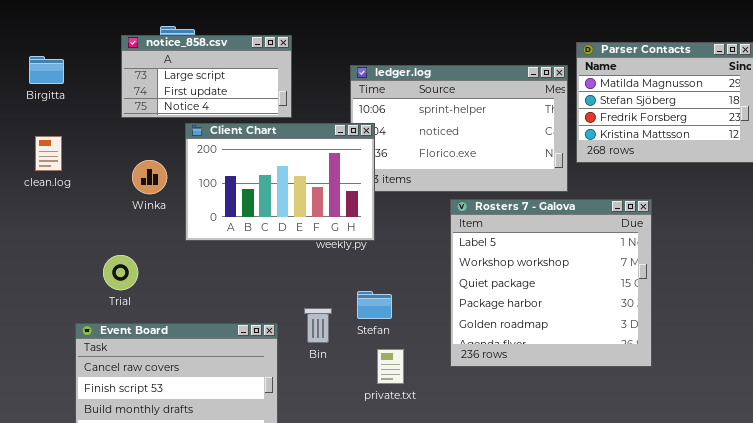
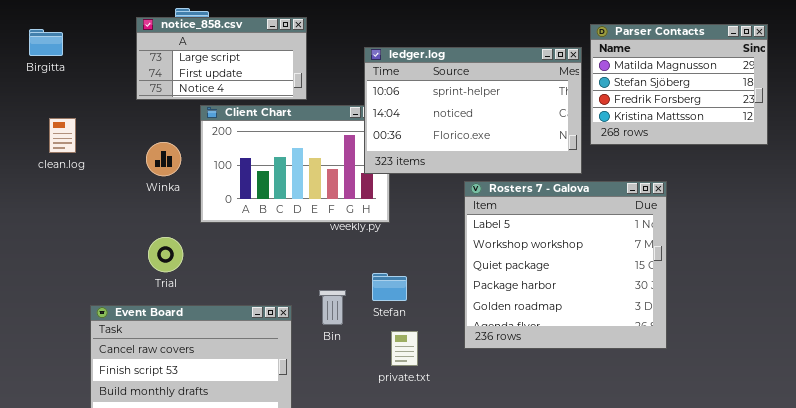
Birgitta: [29,56,64,84] -> [29,29,63,56], moved
ledger.log: [350,65,568,192] -> [364,47,582,174], raised
Trial: [103,255,138,290] -> [148,237,183,272], moved

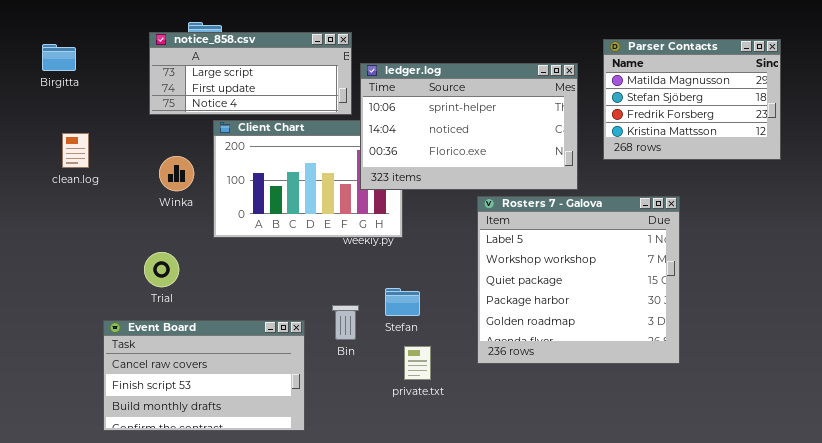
notice_858.csv: [136,17,307,100] -> [149,32,352,115], resized
ledger.log: [364,47,582,174] -> [360,63,578,190], moved
Trial: [148,237,183,272] -> [144,252,179,287], moved

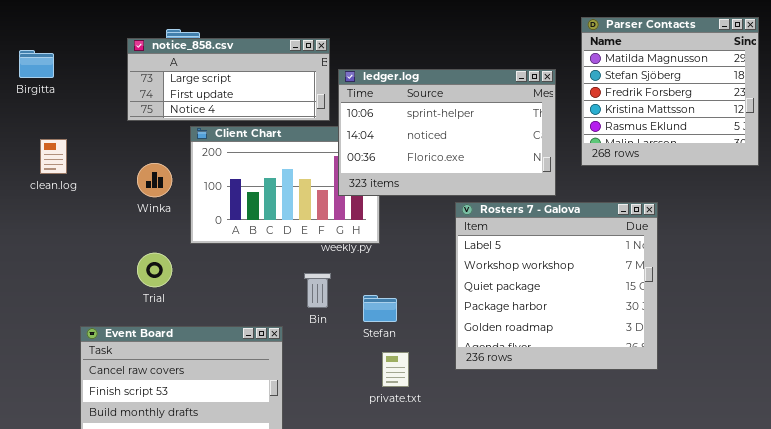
Parser Contacts: [603,39,781,160] -> [581,17,759,166], resized
Trial: [144,252,179,287] -> [137,253,172,287], moved
Bin: [332,305,359,340] -> [304,273,331,308], moved

